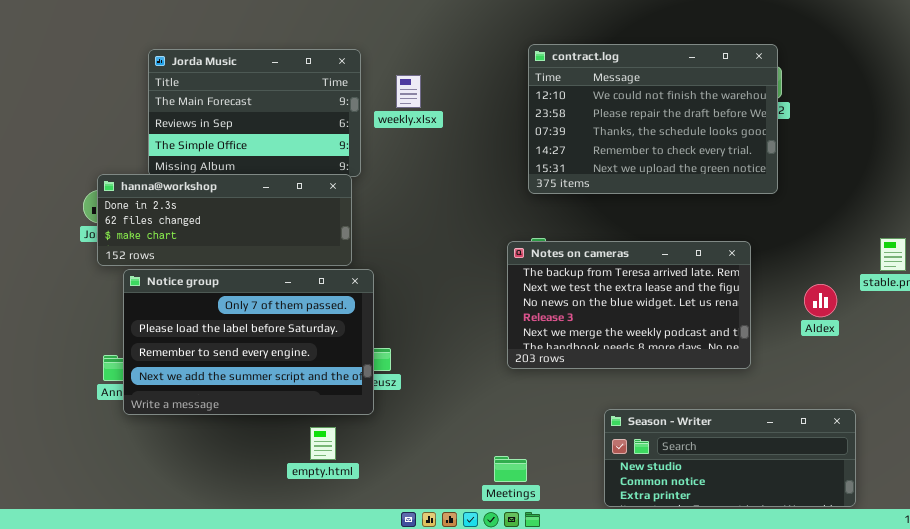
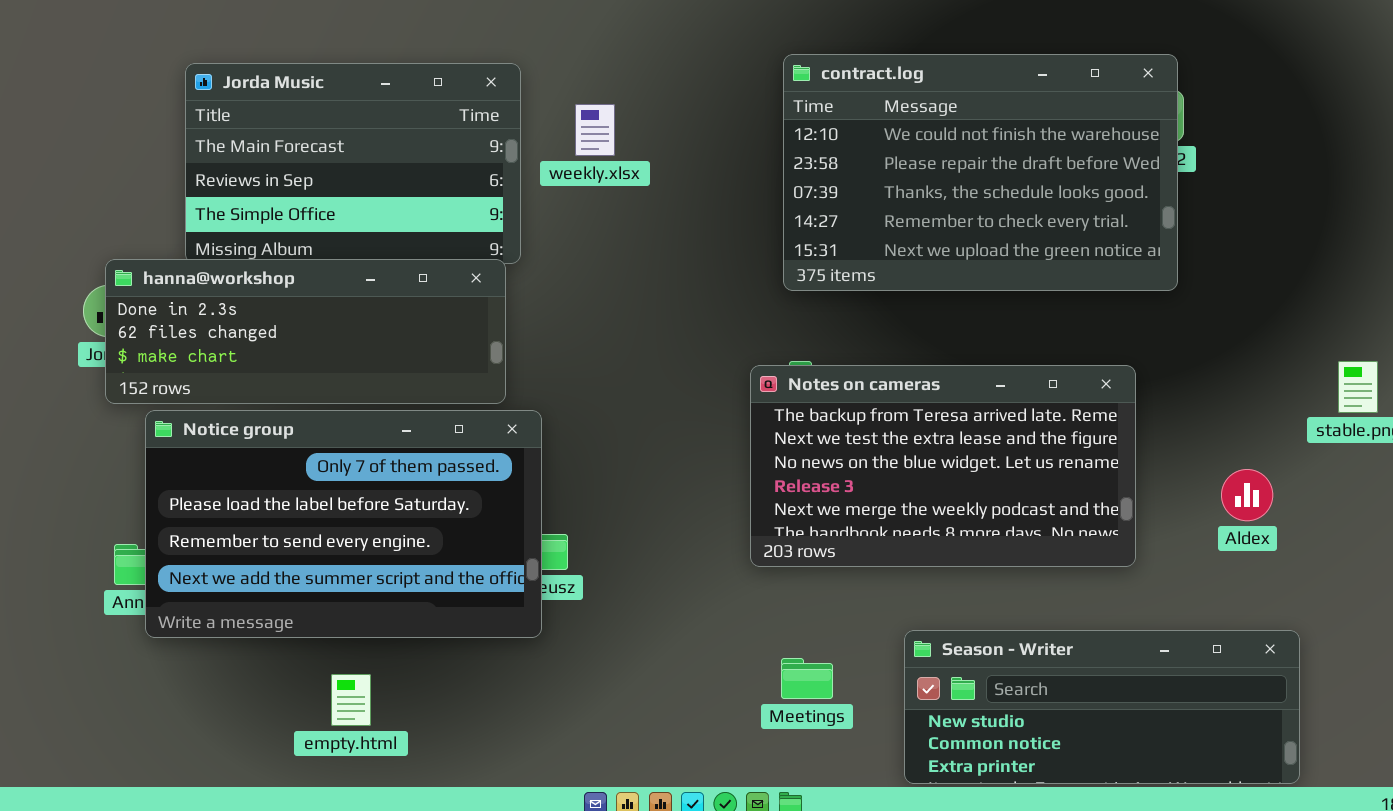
Aldex: [804,284,837,317] -> [1221,469,1273,521], moved
empty.html: [310,427,336,460] -> [331,674,371,726], moved
Meetings: [494,456,527,482] -> [781,658,833,699], moved

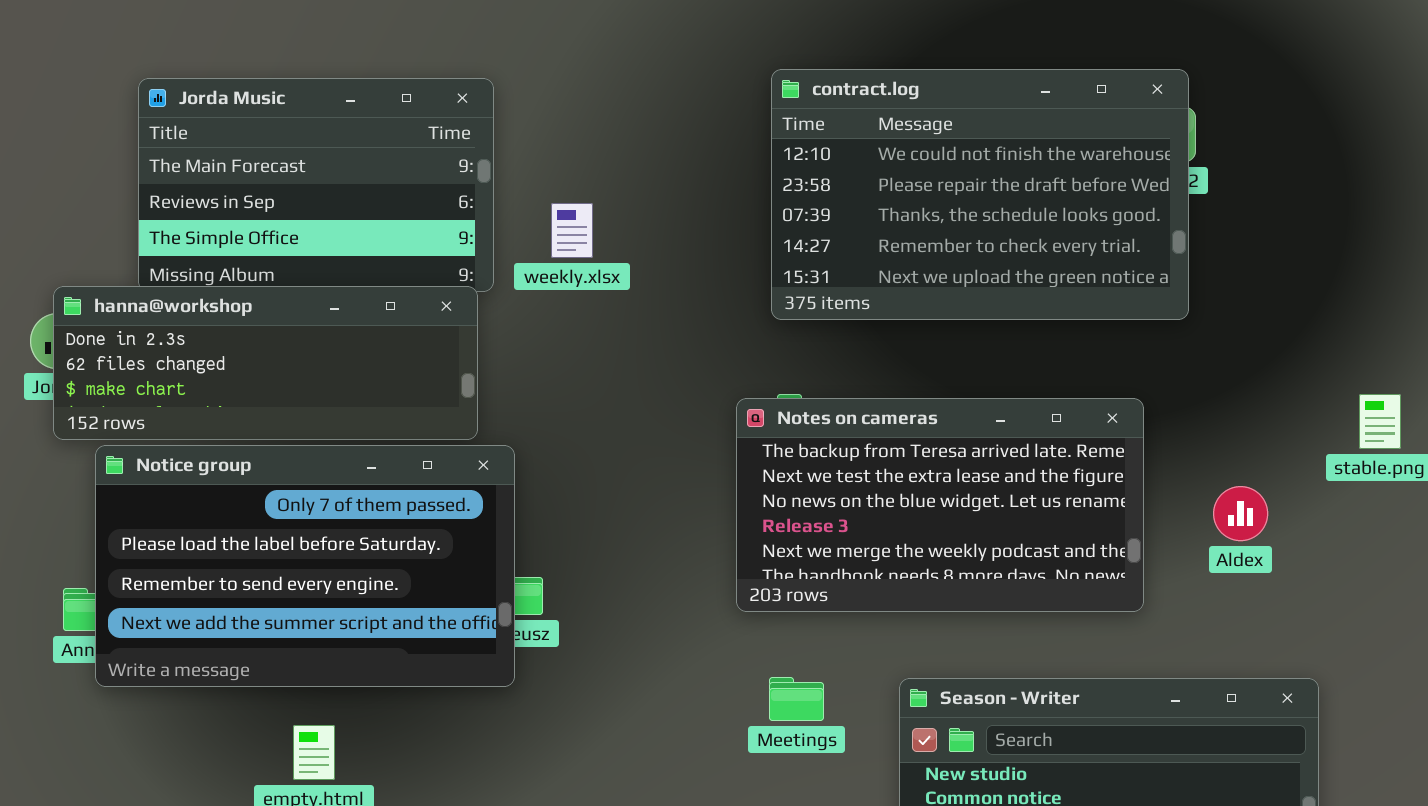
weekly.xlsx: [575,104,615,156] -> [551,203,593,258], moved
Aldex: [1221,469,1273,521] -> [1213,486,1268,541], moved
Meetings: [781,658,833,699] -> [769,677,824,721], moved

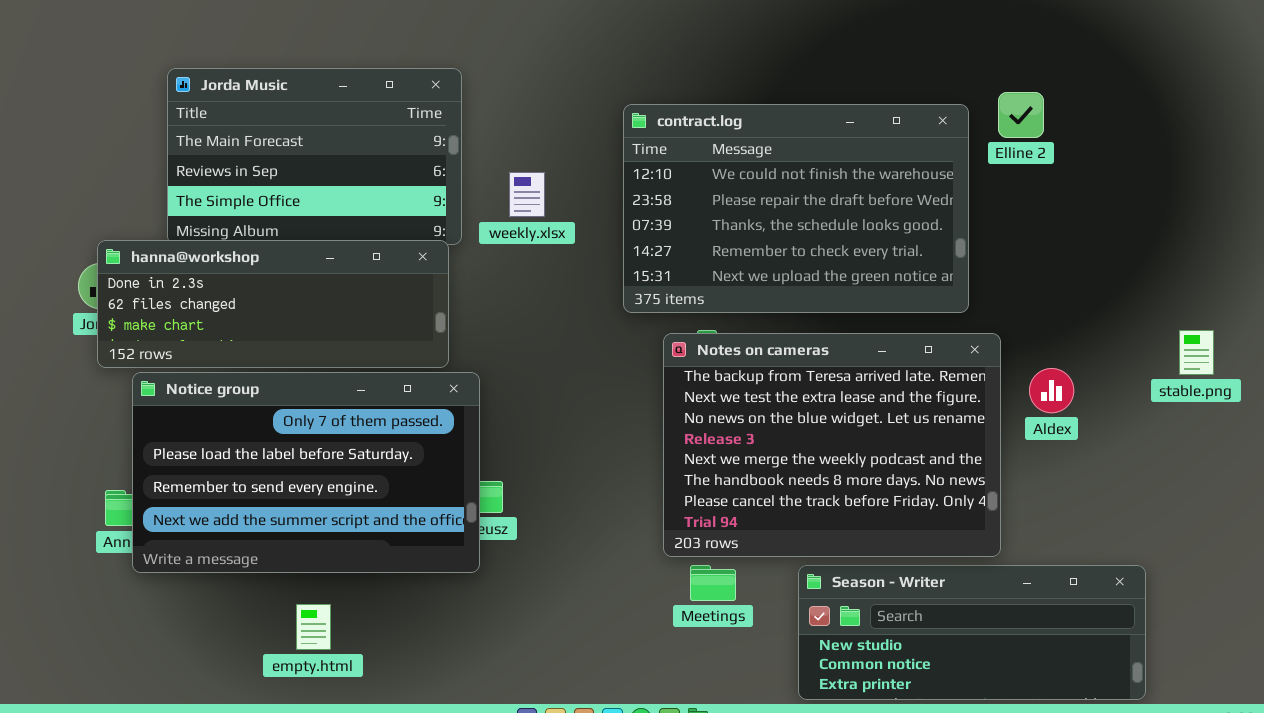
contract.log: [771,69,1189,320] -> [623,104,969,313], moved
Notes on cameras: [736,398,1144,612] -> [663,333,1001,557], resized
Aldex: [1213,486,1268,541] -> [1029,368,1074,413], moved

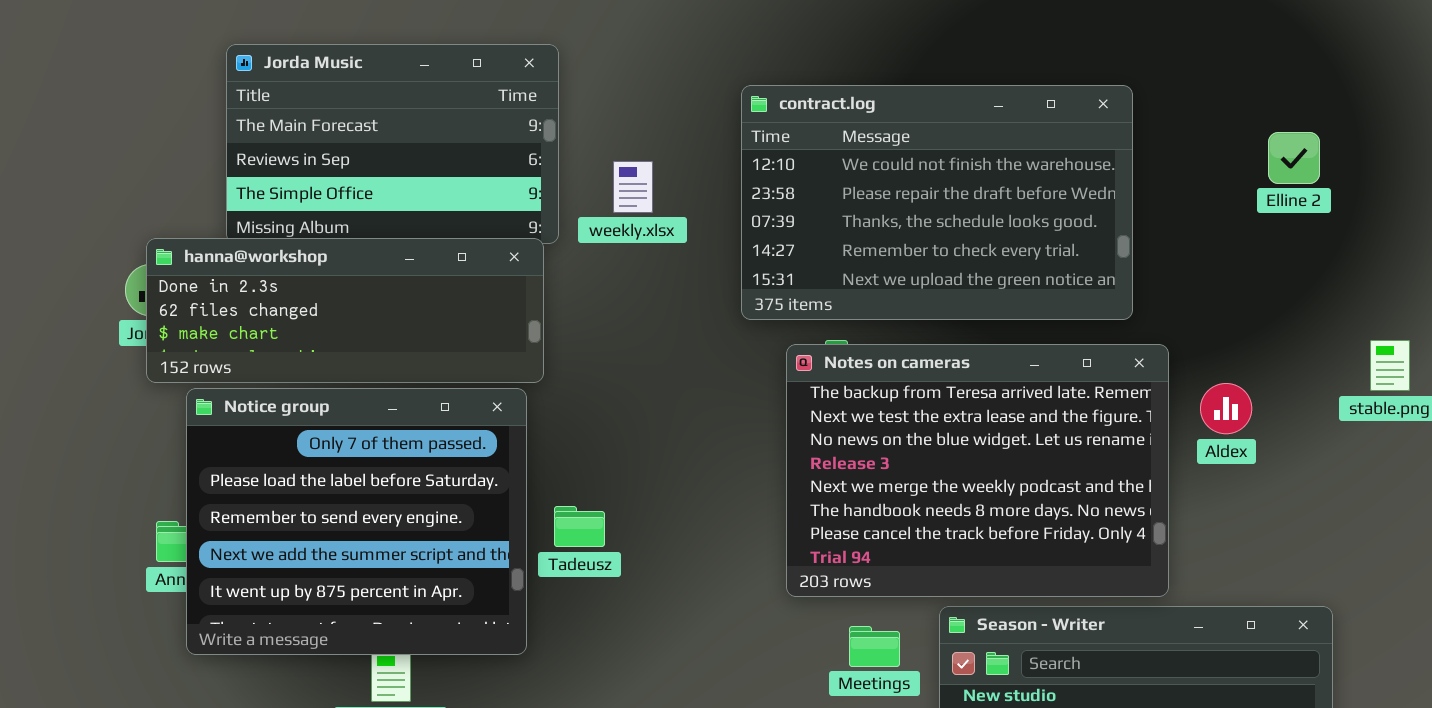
Elline 2: [998,92,1044,138] -> [1268,132,1320,184], moved
Notice group: [132,372,480,573] -> [186,388,527,655], resized
Meetings: [690,565,736,601] -> [849,626,900,667], moved

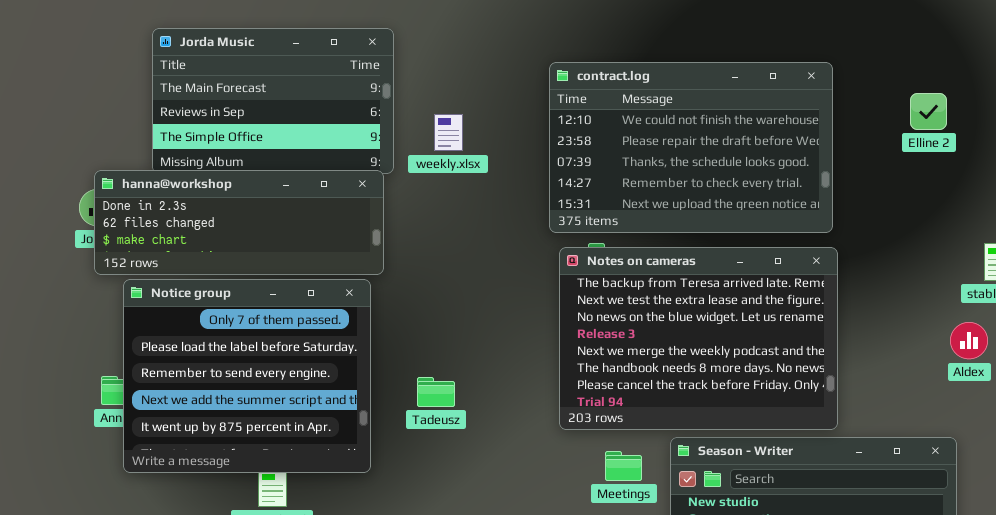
contract.log: [741,85,1133,320] -> [549,62,833,233], moved
Aldex: [1200,383,1252,434] -> [950,322,988,359], moved
Tadeusz: [554,506,605,547] -> [417,377,455,407], moved

